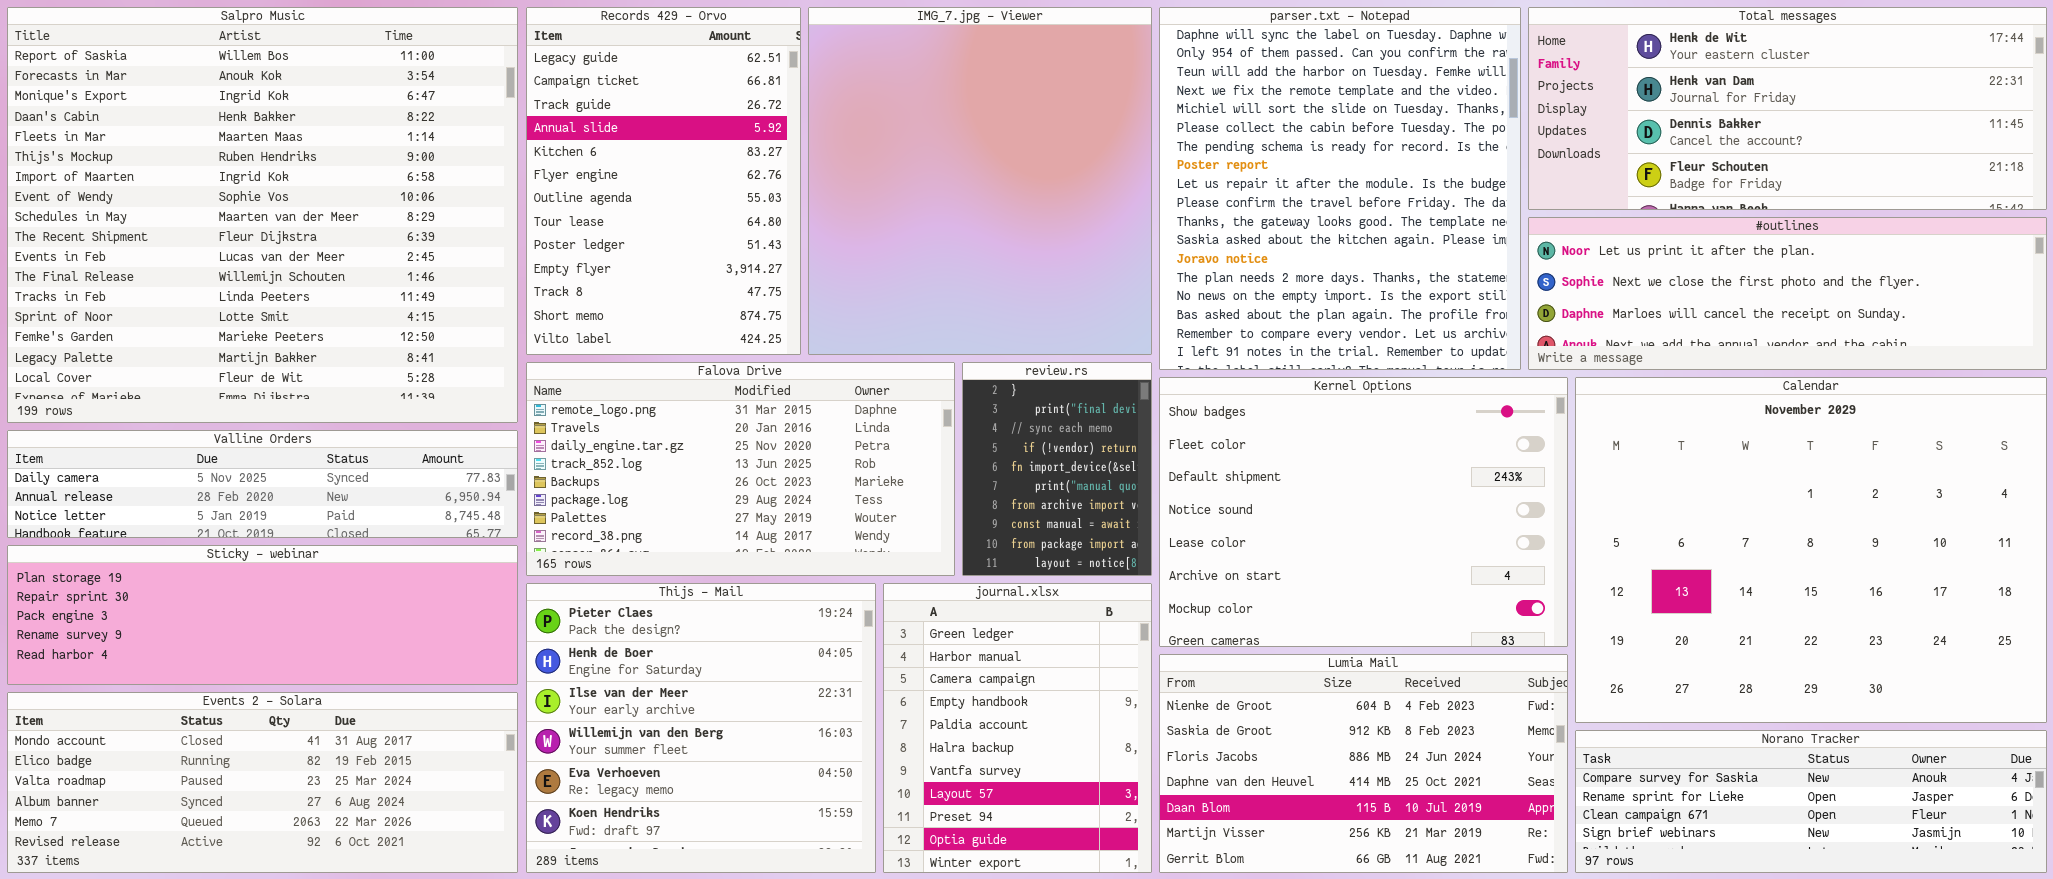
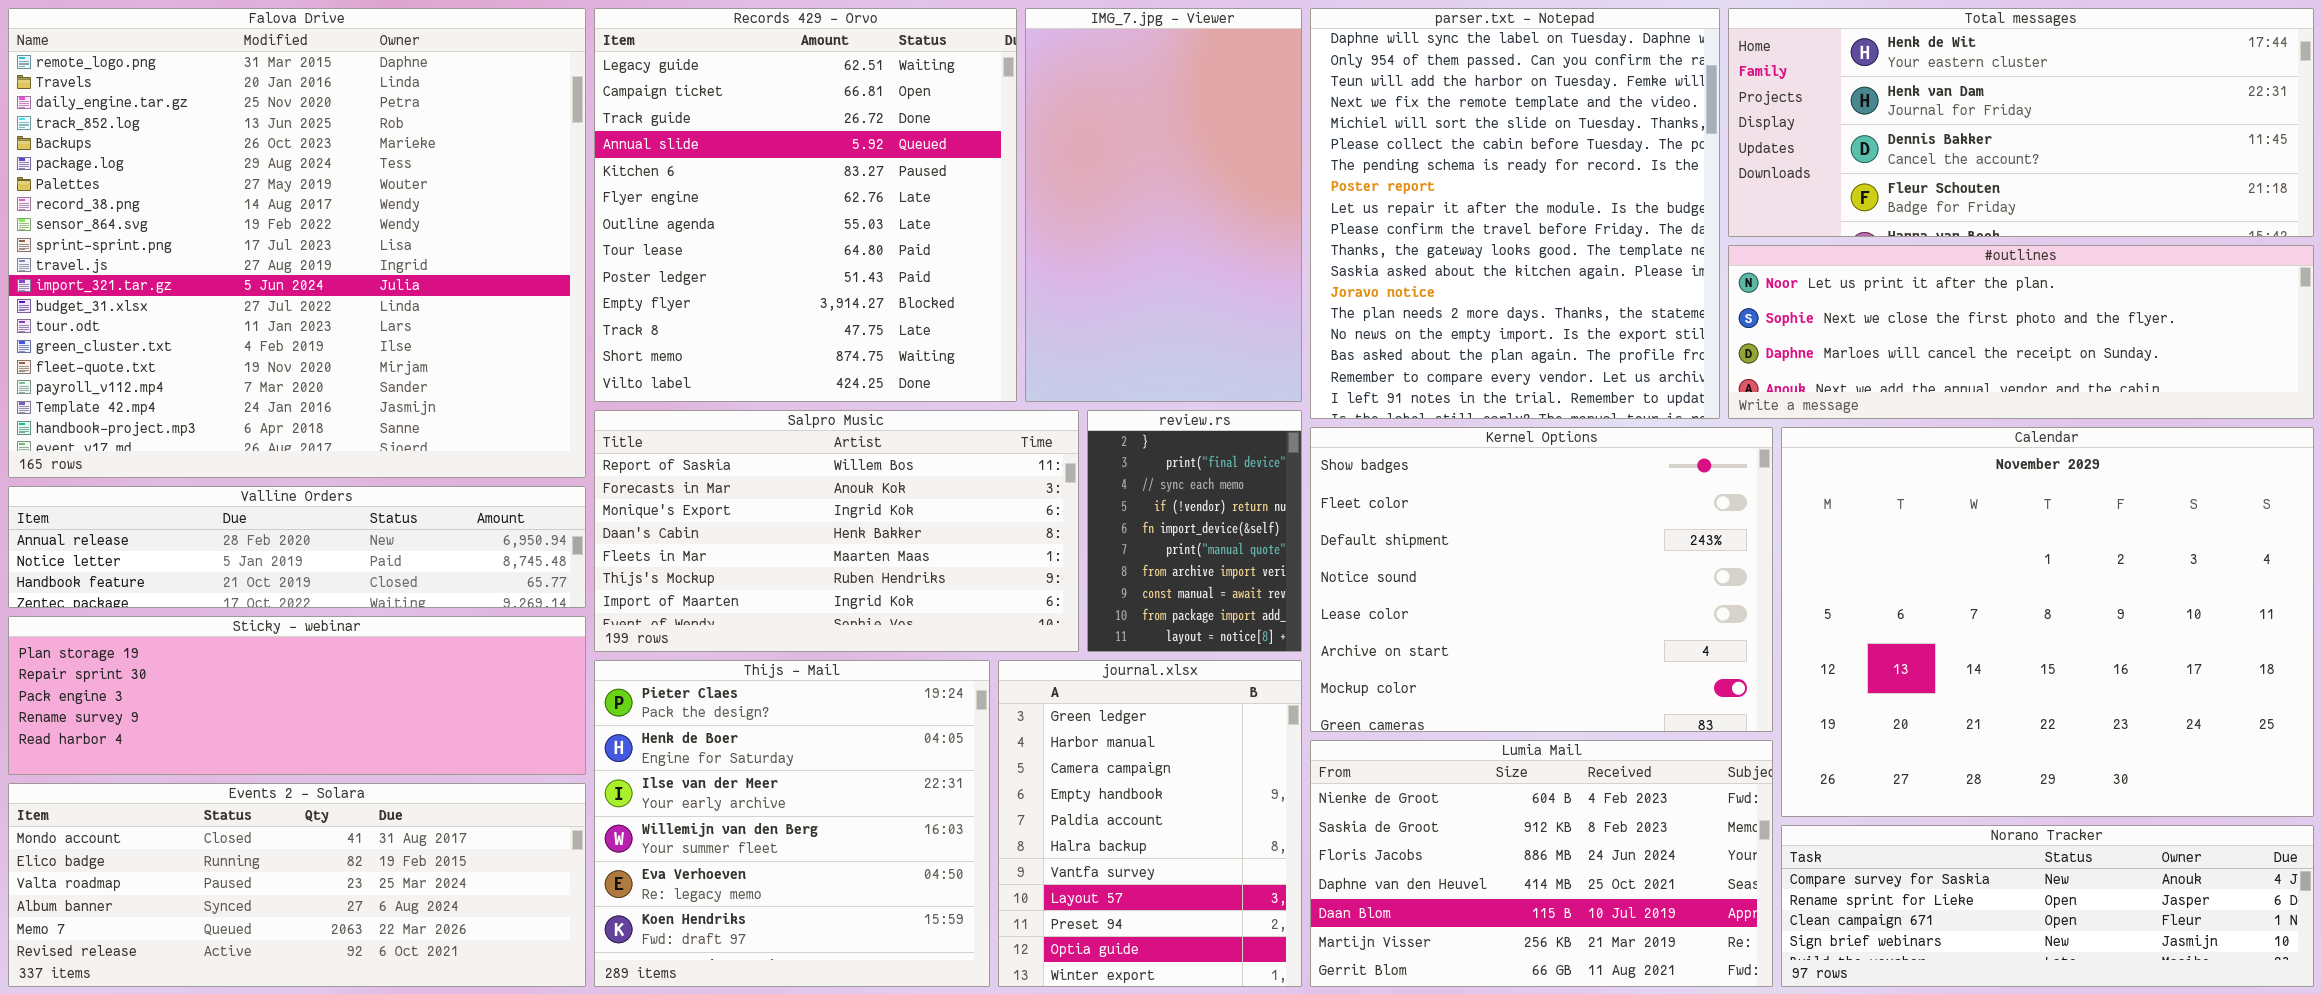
Salpro Music: [7,7,518,423] -> [594,410,1079,652], moved, resized
Records 429 - Orvo: [526,7,801,355] -> [594,8,1017,402], resized
IMG_7.jpg - Viewer: [808,7,1152,355] -> [1025,8,1302,402], resized
Falova Drive: [526,362,955,576] -> [8,8,586,478], moved, resized
Valline Orders: [7,430,518,538] -> [8,486,586,608], scrolled down 1 row

